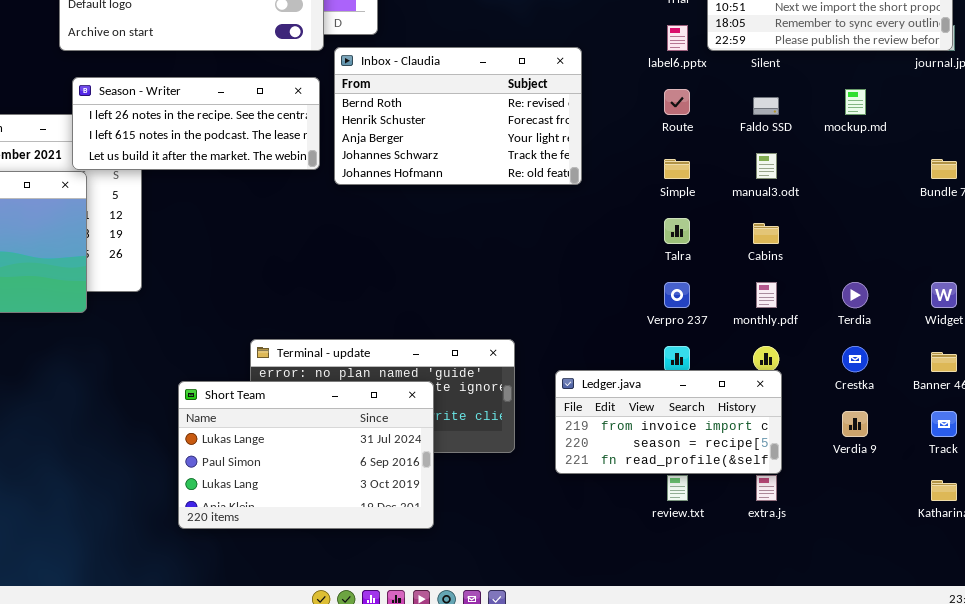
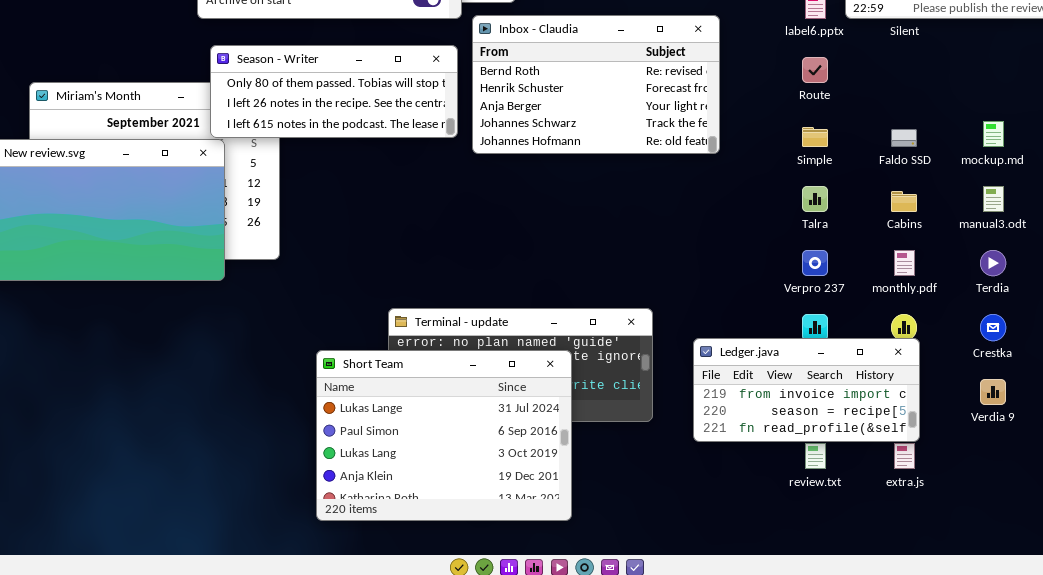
Season - Writer: [72,77,320,170] -> [210,45,458,138], scrolled up 1 row
mockup.md: [845,89,866,115] -> [983,121,1004,147], moved
Faldo SSD: [753,97,779,115] -> [891,129,917,147], moved
manual3.odt: [756,153,777,179] -> [983,186,1004,212], moved
Short Team: [178,381,434,529] -> [316,350,572,521], resized

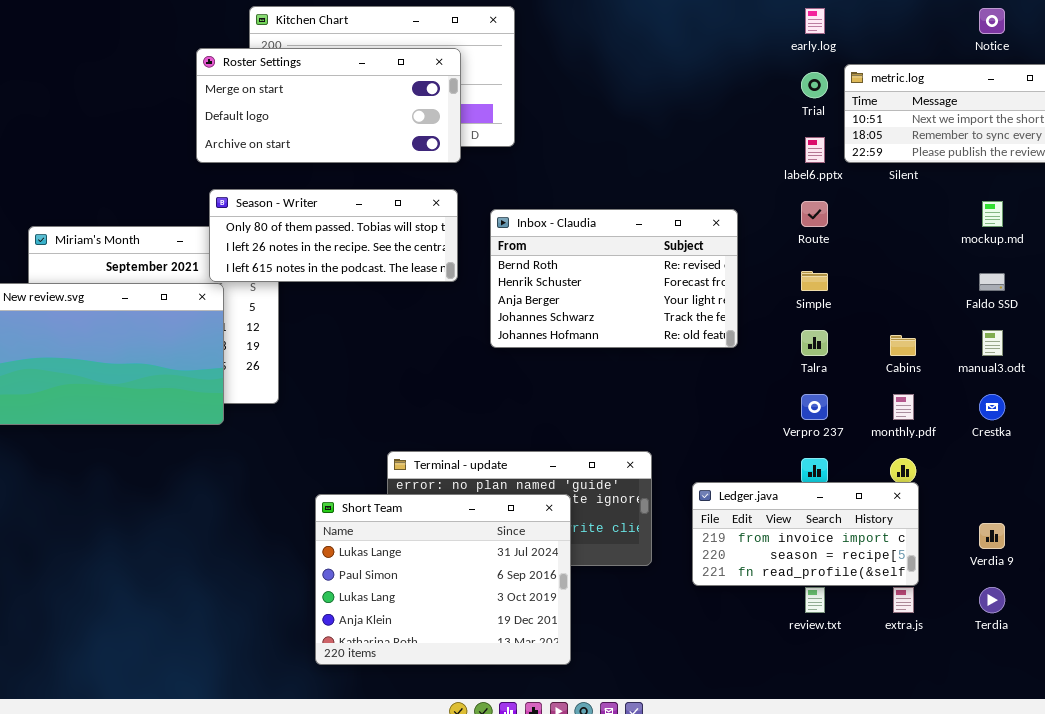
Inbox - Claudia: [472,15,720,154] -> [490,209,738,348], moved
mockup.md: [983,121,1004,147] -> [982,201,1003,227], moved
Faldo SSD: [891,129,917,147] -> [979,273,1005,291], moved
Terdia: [980,250,1006,276] -> [979,587,1005,613], moved
Crestka: [980,314,1006,341] -> [979,394,1005,420], moved

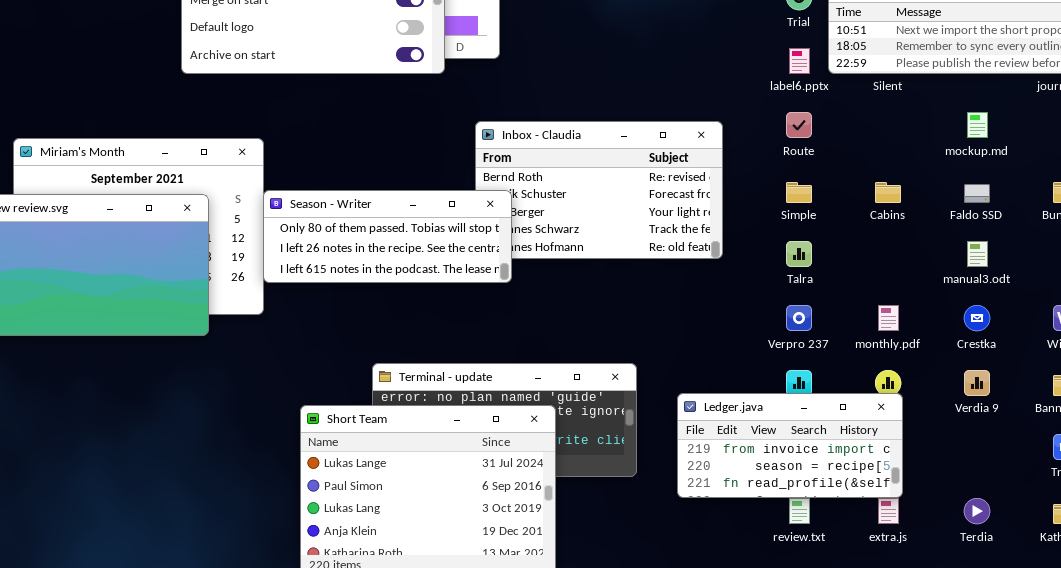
Season - Writer: [209,189,458,282] -> [263,190,512,283], moved
Cabins: [890,335,916,356] -> [875,182,901,203], moved
Verdia 9: [979,523,1005,549] -> [964,370,990,396], moved

